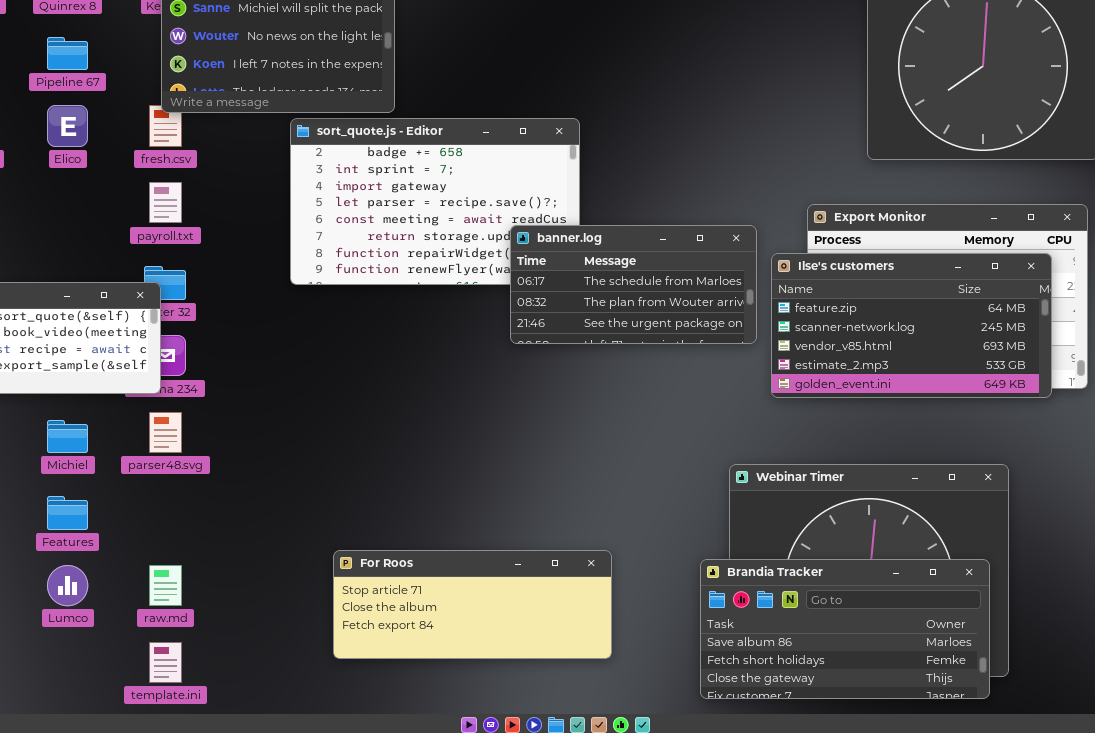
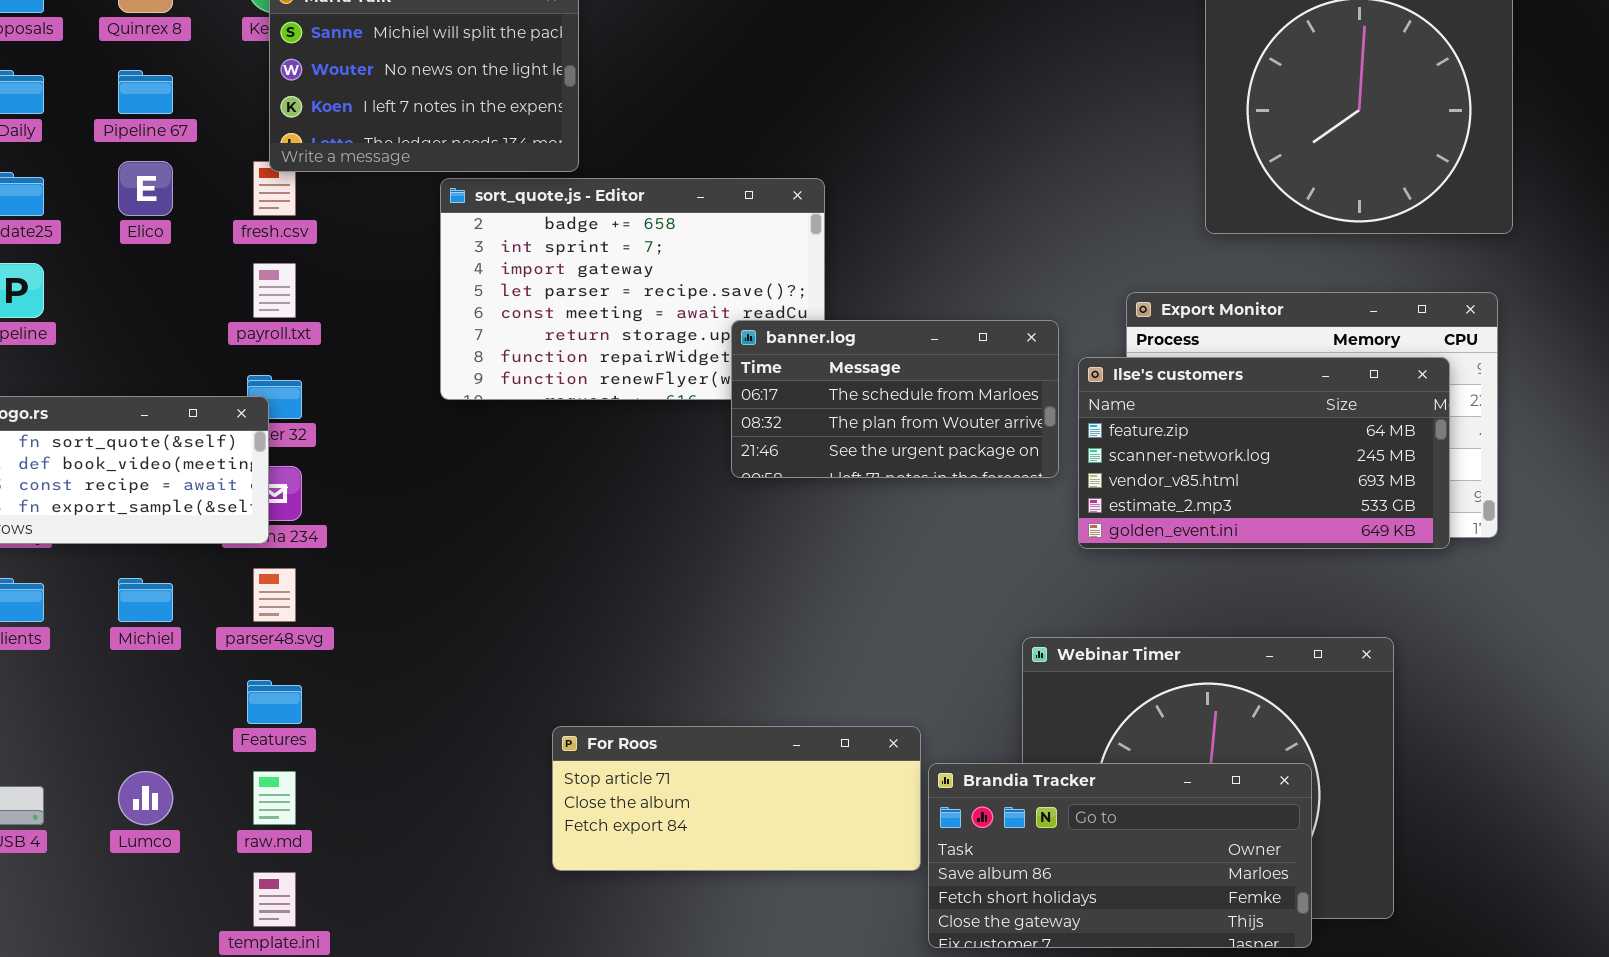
Features: [47,496,88,530] -> [247,680,302,724], moved
For Roos: [333,550,612,659] -> [552,726,921,871], moved
Brandia Tracker: [700,559,990,699] -> [928,763,1312,948], moved

